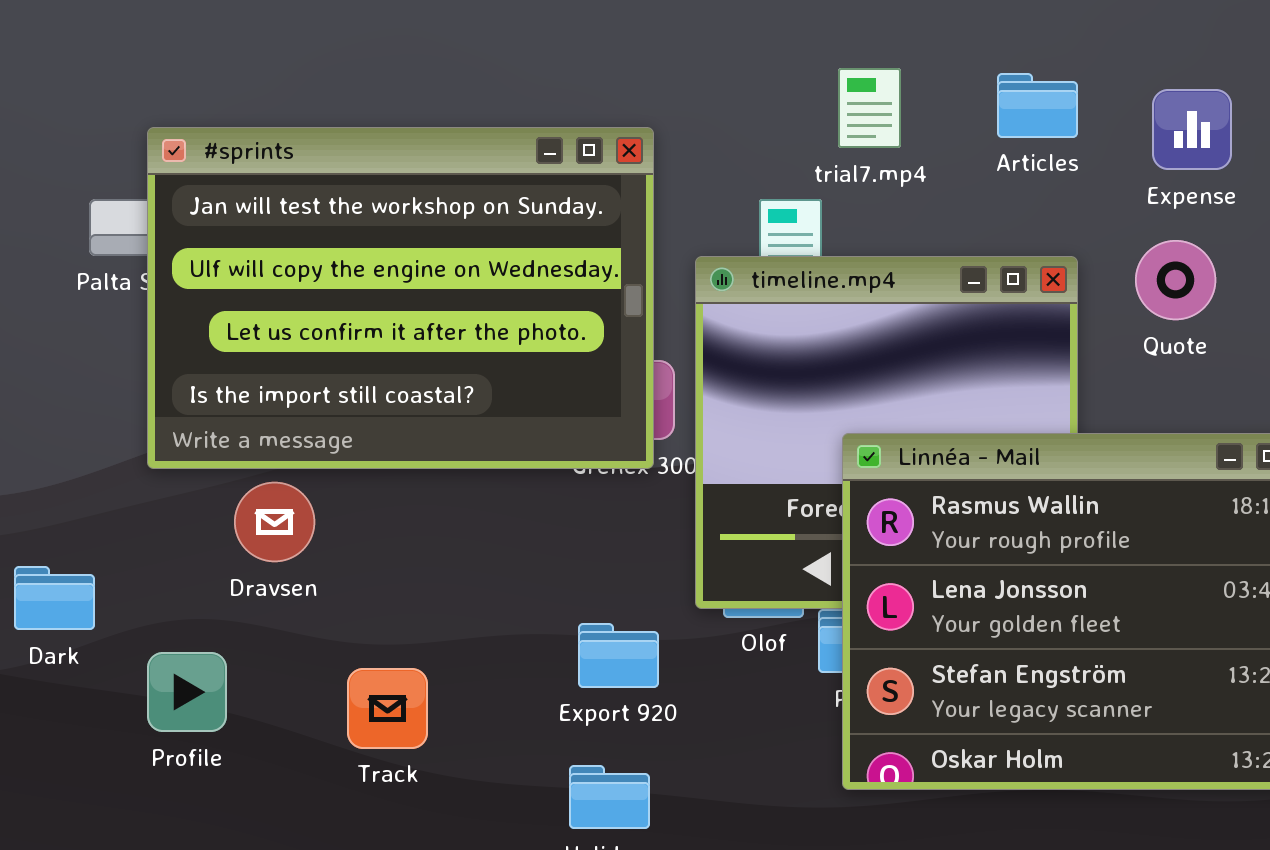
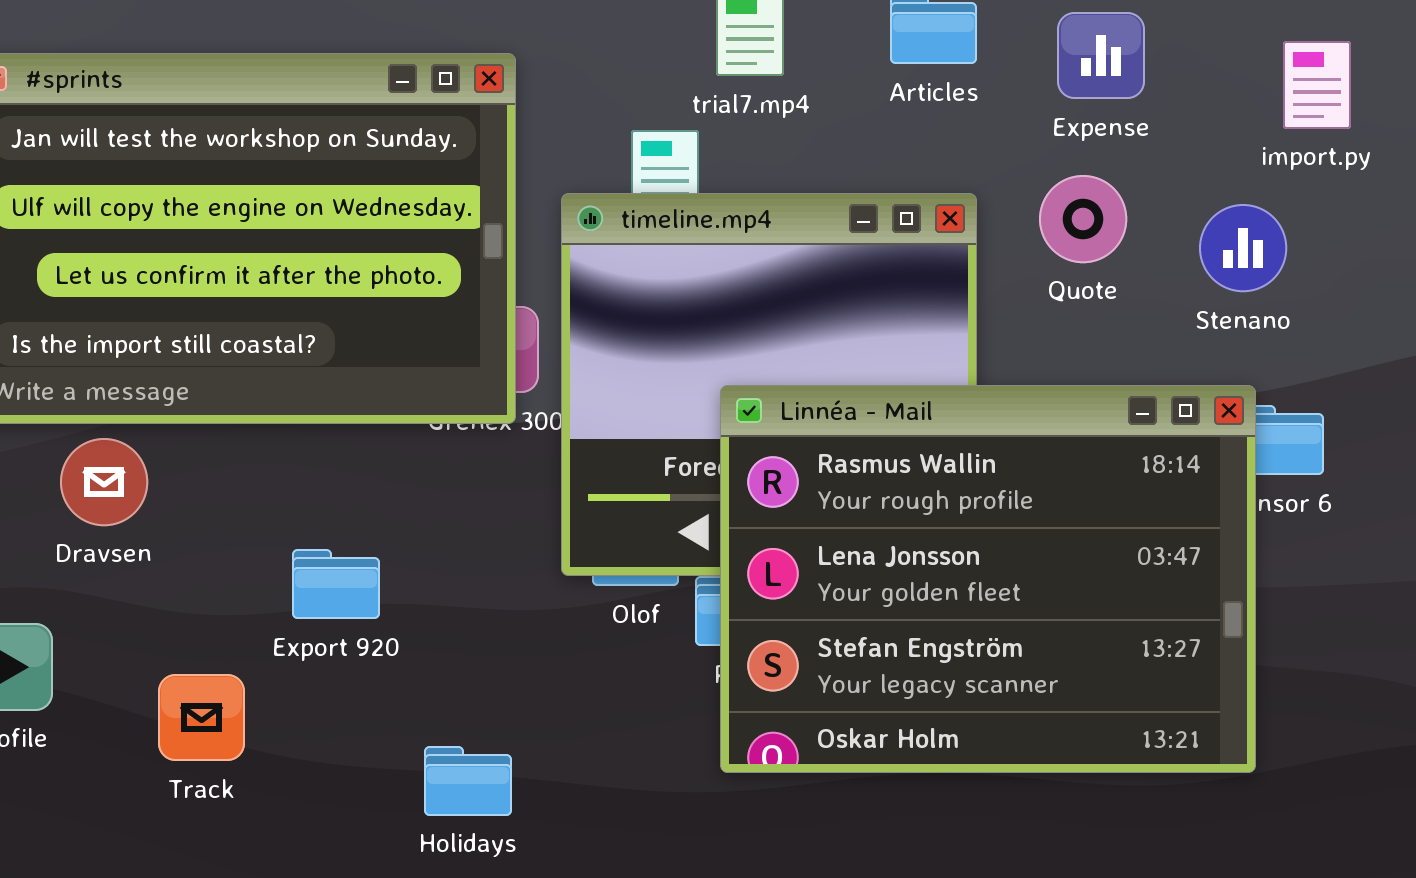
Export 920: [578,623,659,688] -> [292,549,380,619], moved
Track: [347,668,428,749] -> [158,674,245,761], moved

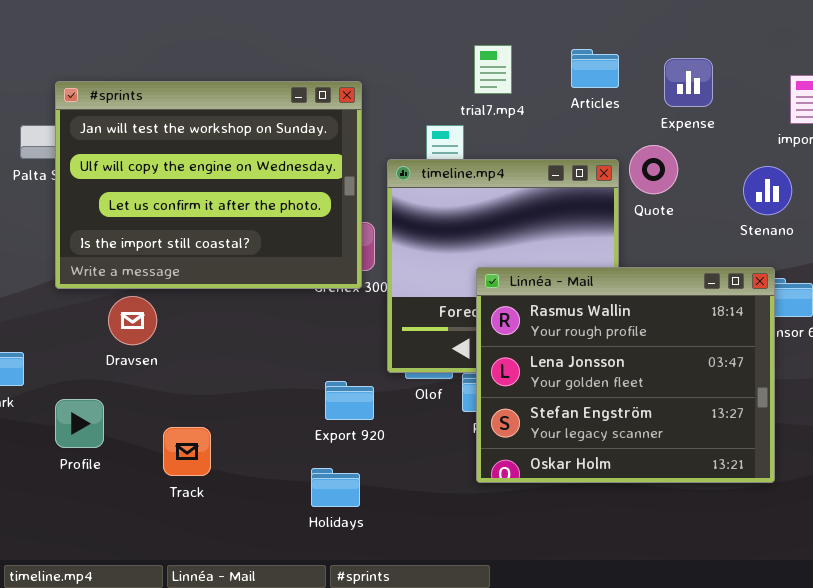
Quote: [1039,175,1127,263] -> [629,145,678,194], moved
Export 920: [292,549,380,619] -> [325,381,374,420], moved

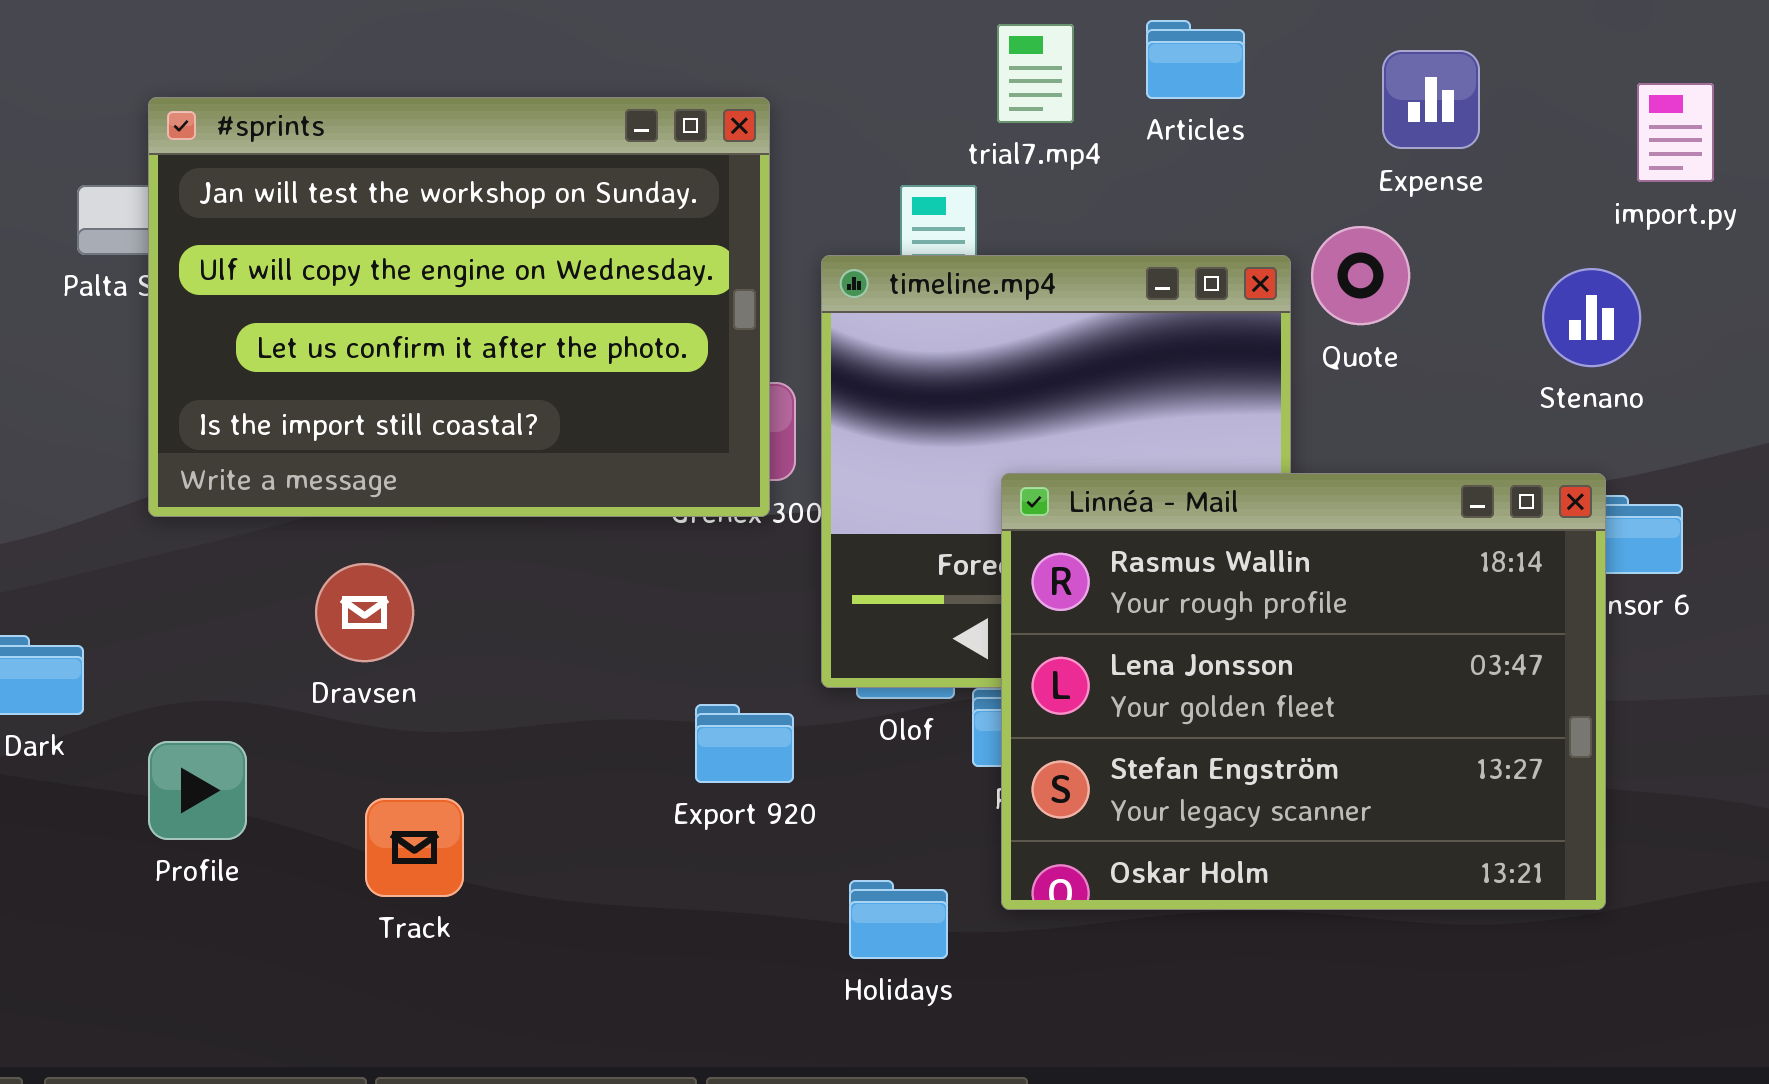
Articles: [571,49,619,88] -> [1146,20,1245,99], moved
Dravsen: [108,296,157,345] -> [315,563,414,662], moved
Holidays: [311,468,360,507] -> [849,880,948,959], moved

